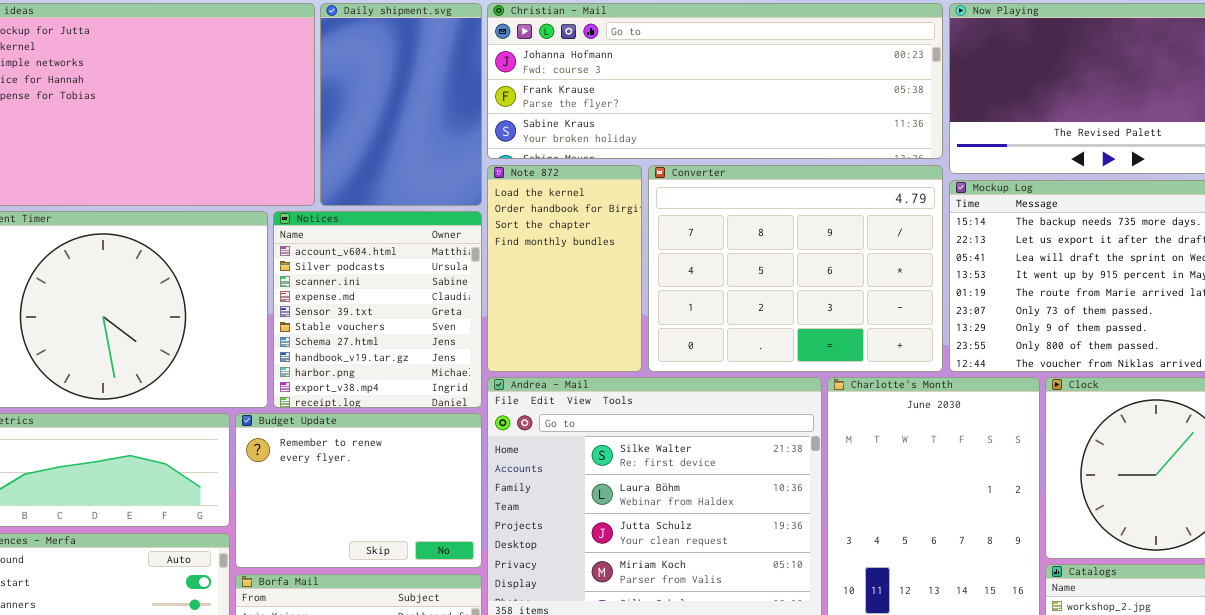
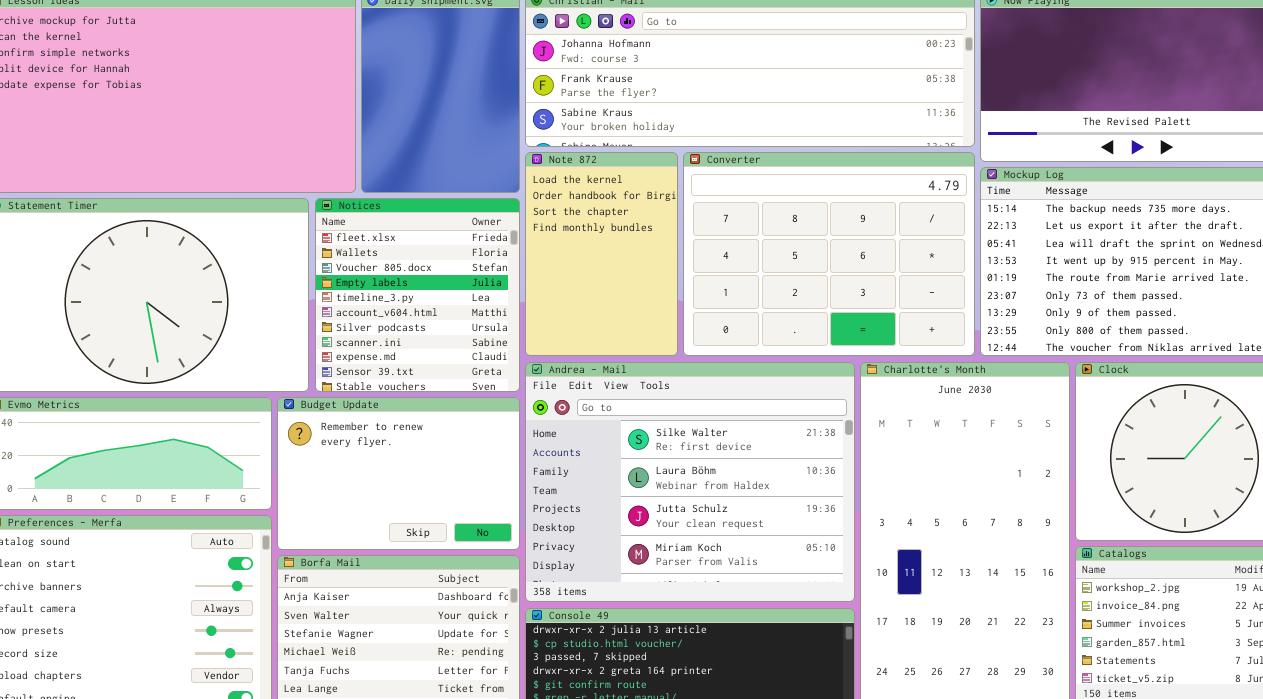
Notices: [273,211,482,408] -> [315,198,520,392], scrolled up 5 rows

